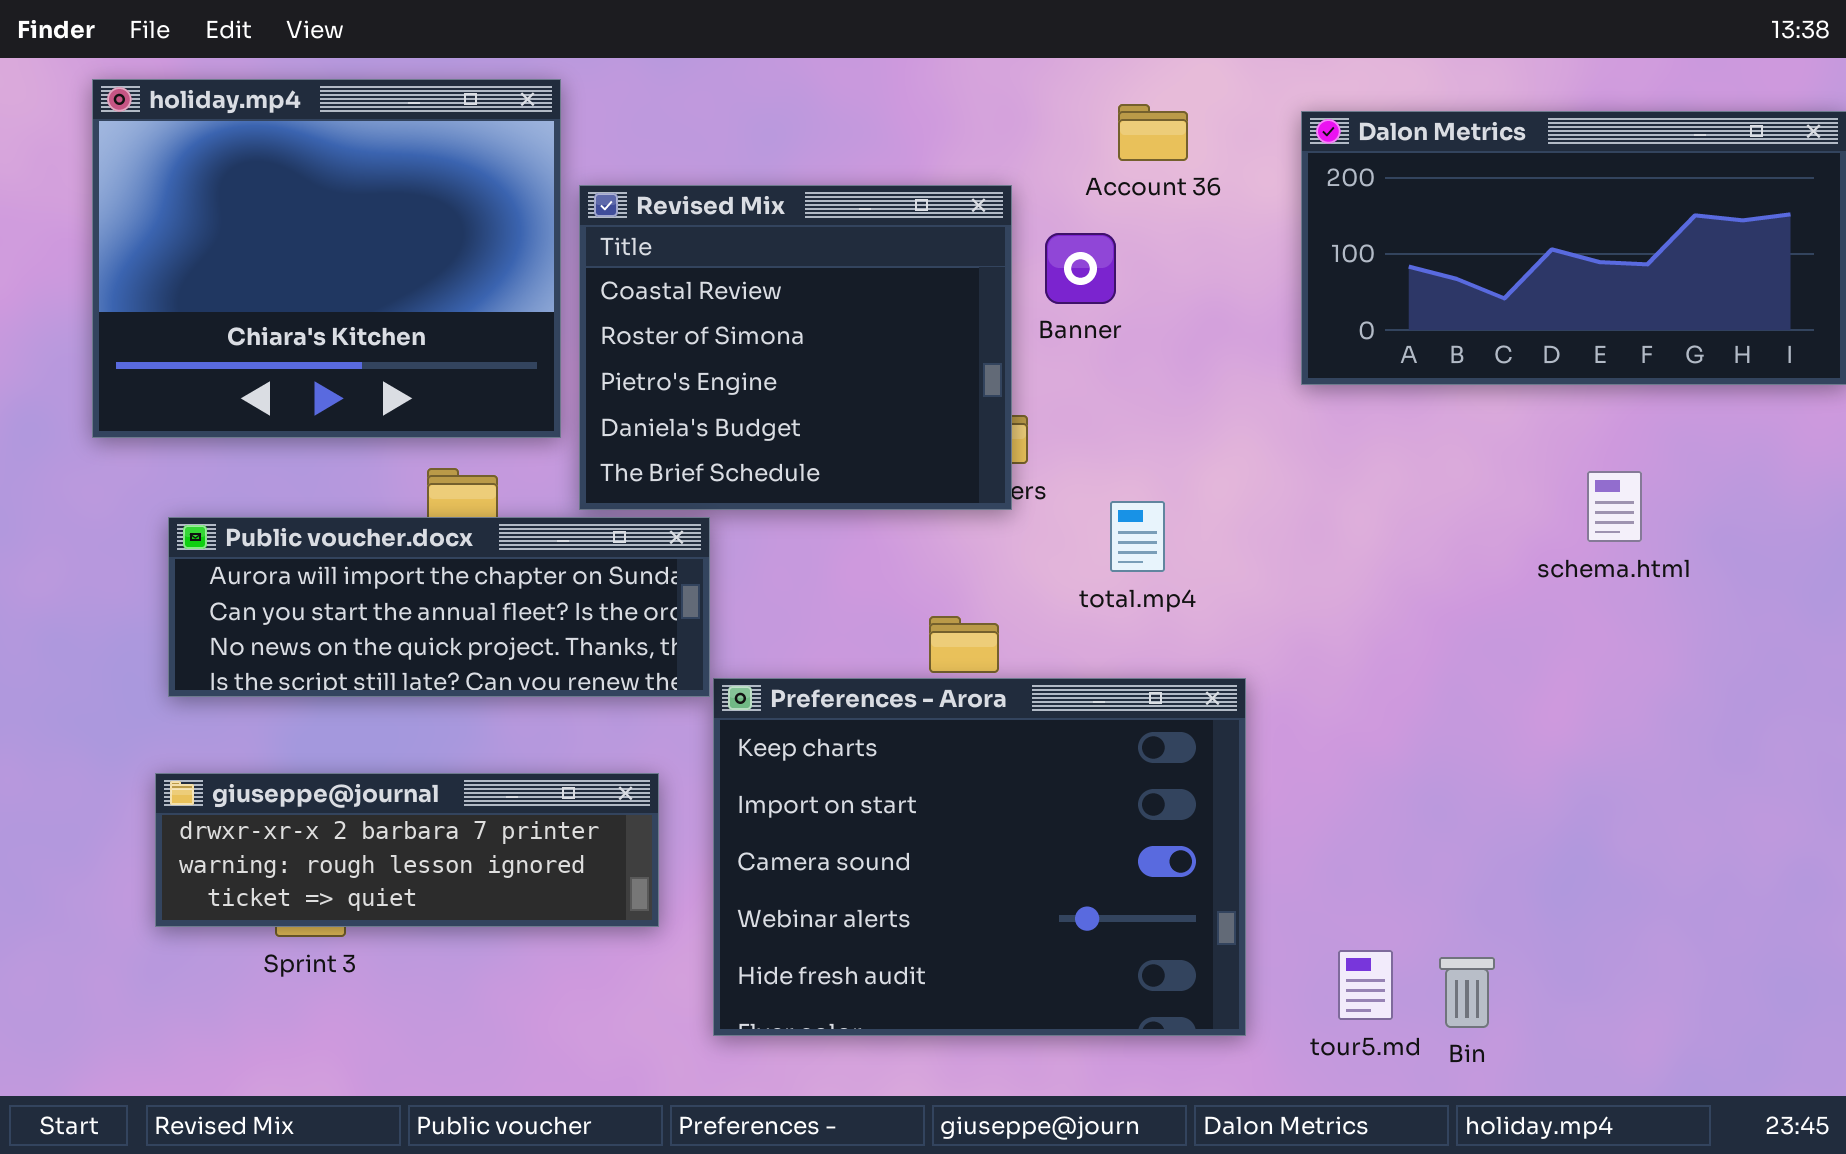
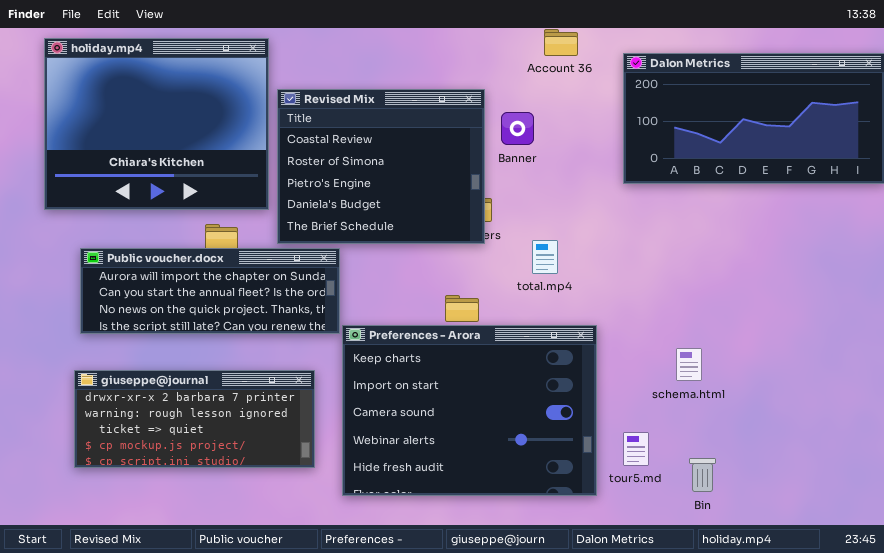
Account 36: [1118,104,1188,161] -> [544,29,578,56], moved
schema.html: [1587,471,1642,542] -> [676,348,702,381], moved
giuseppe@journal: [155,773,659,927] -> [74,370,315,468], resized
tour5.md: [1338,950,1393,1020] -> [623,432,649,466], moved

